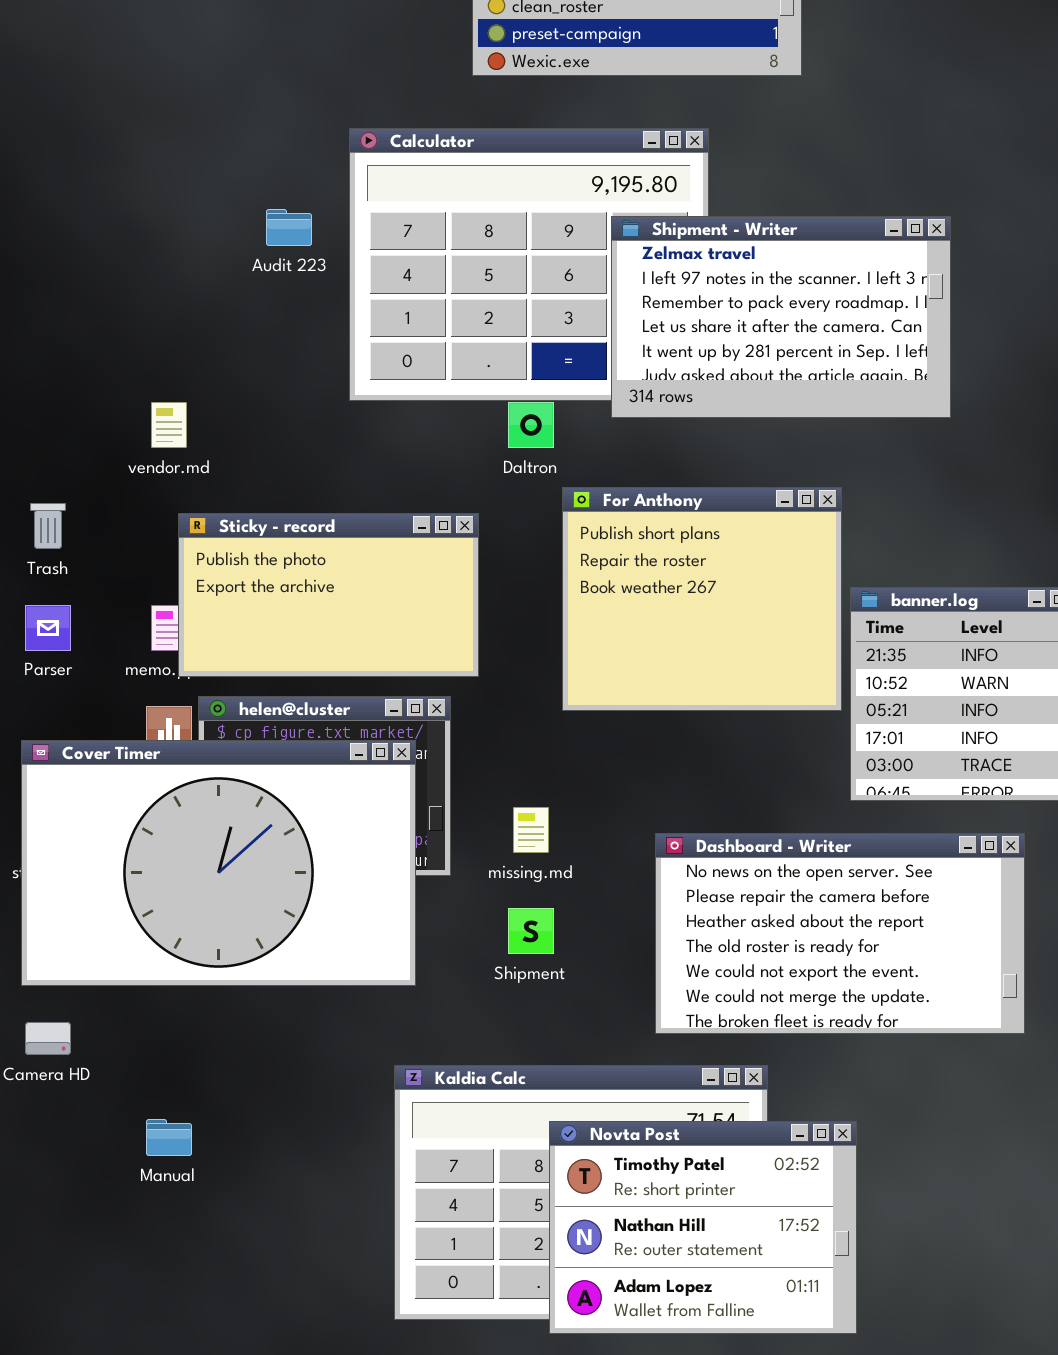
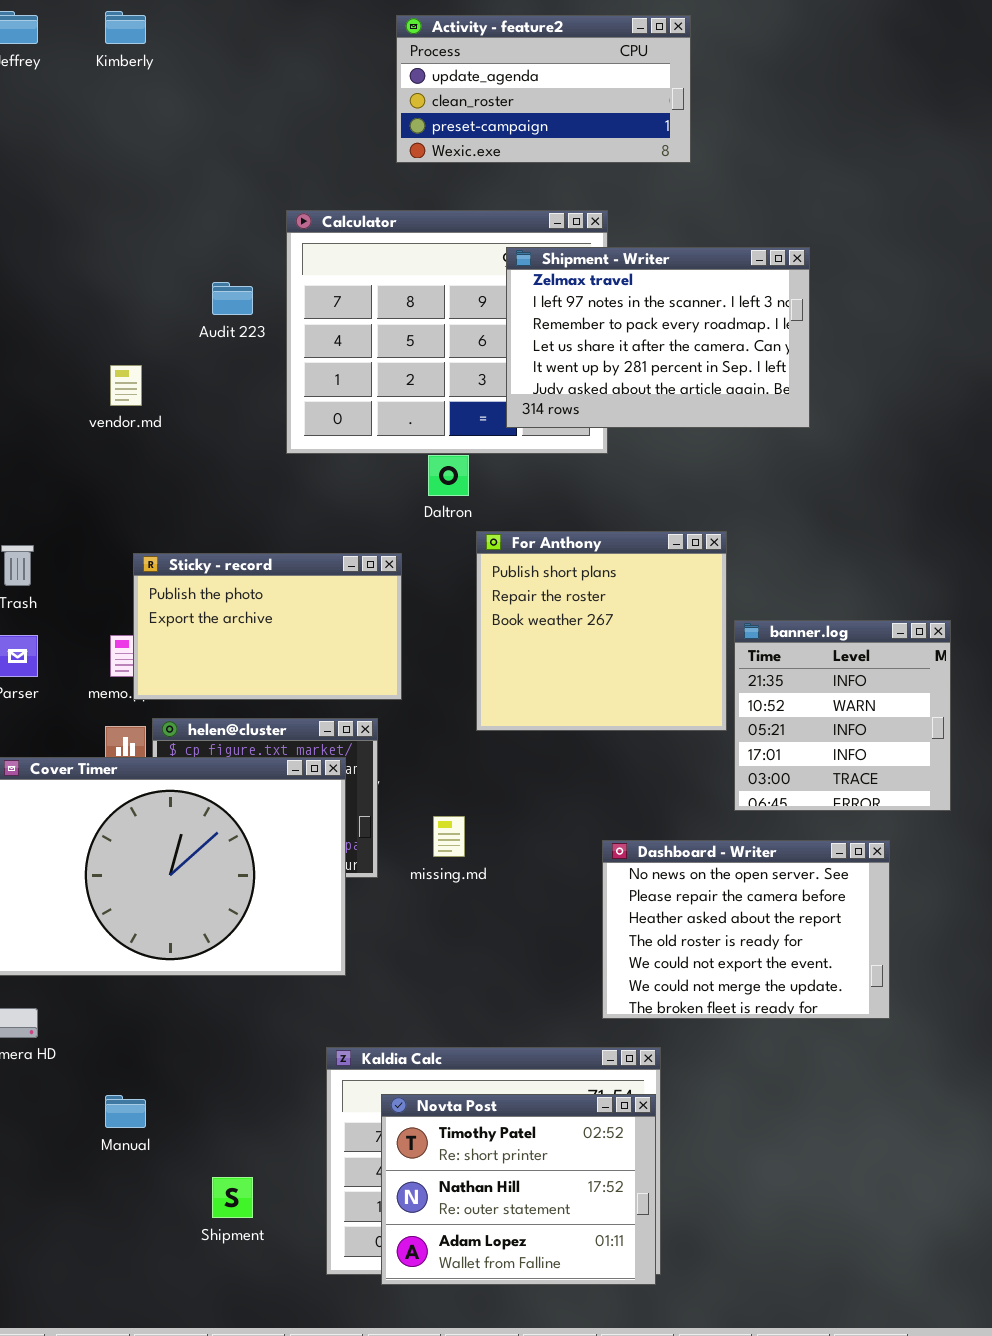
Shipment - Writer: [611,216,951,418] -> [506,247,810,428], moved
vendor.md: [151,402,187,448] -> [110,365,142,406], moved
Dashboard - Writer: [655,833,1025,1034] -> [602,840,890,1019], resized
Shipment: [508,908,554,954] -> [212,1177,253,1218], moved
Novta Post: [549,1121,857,1334] -> [381,1094,656,1285], moved

